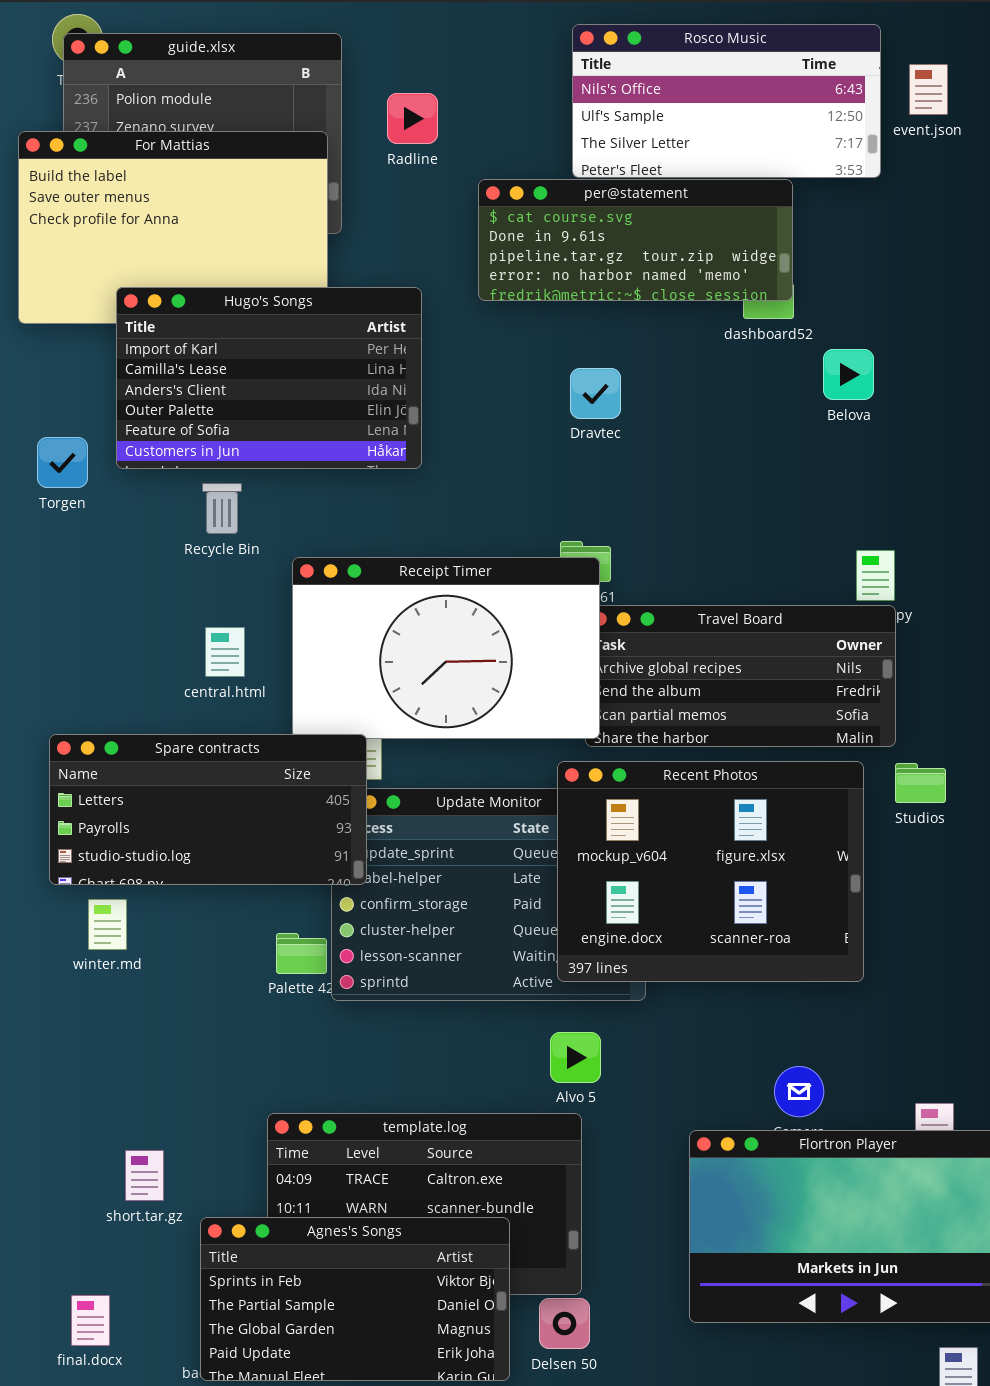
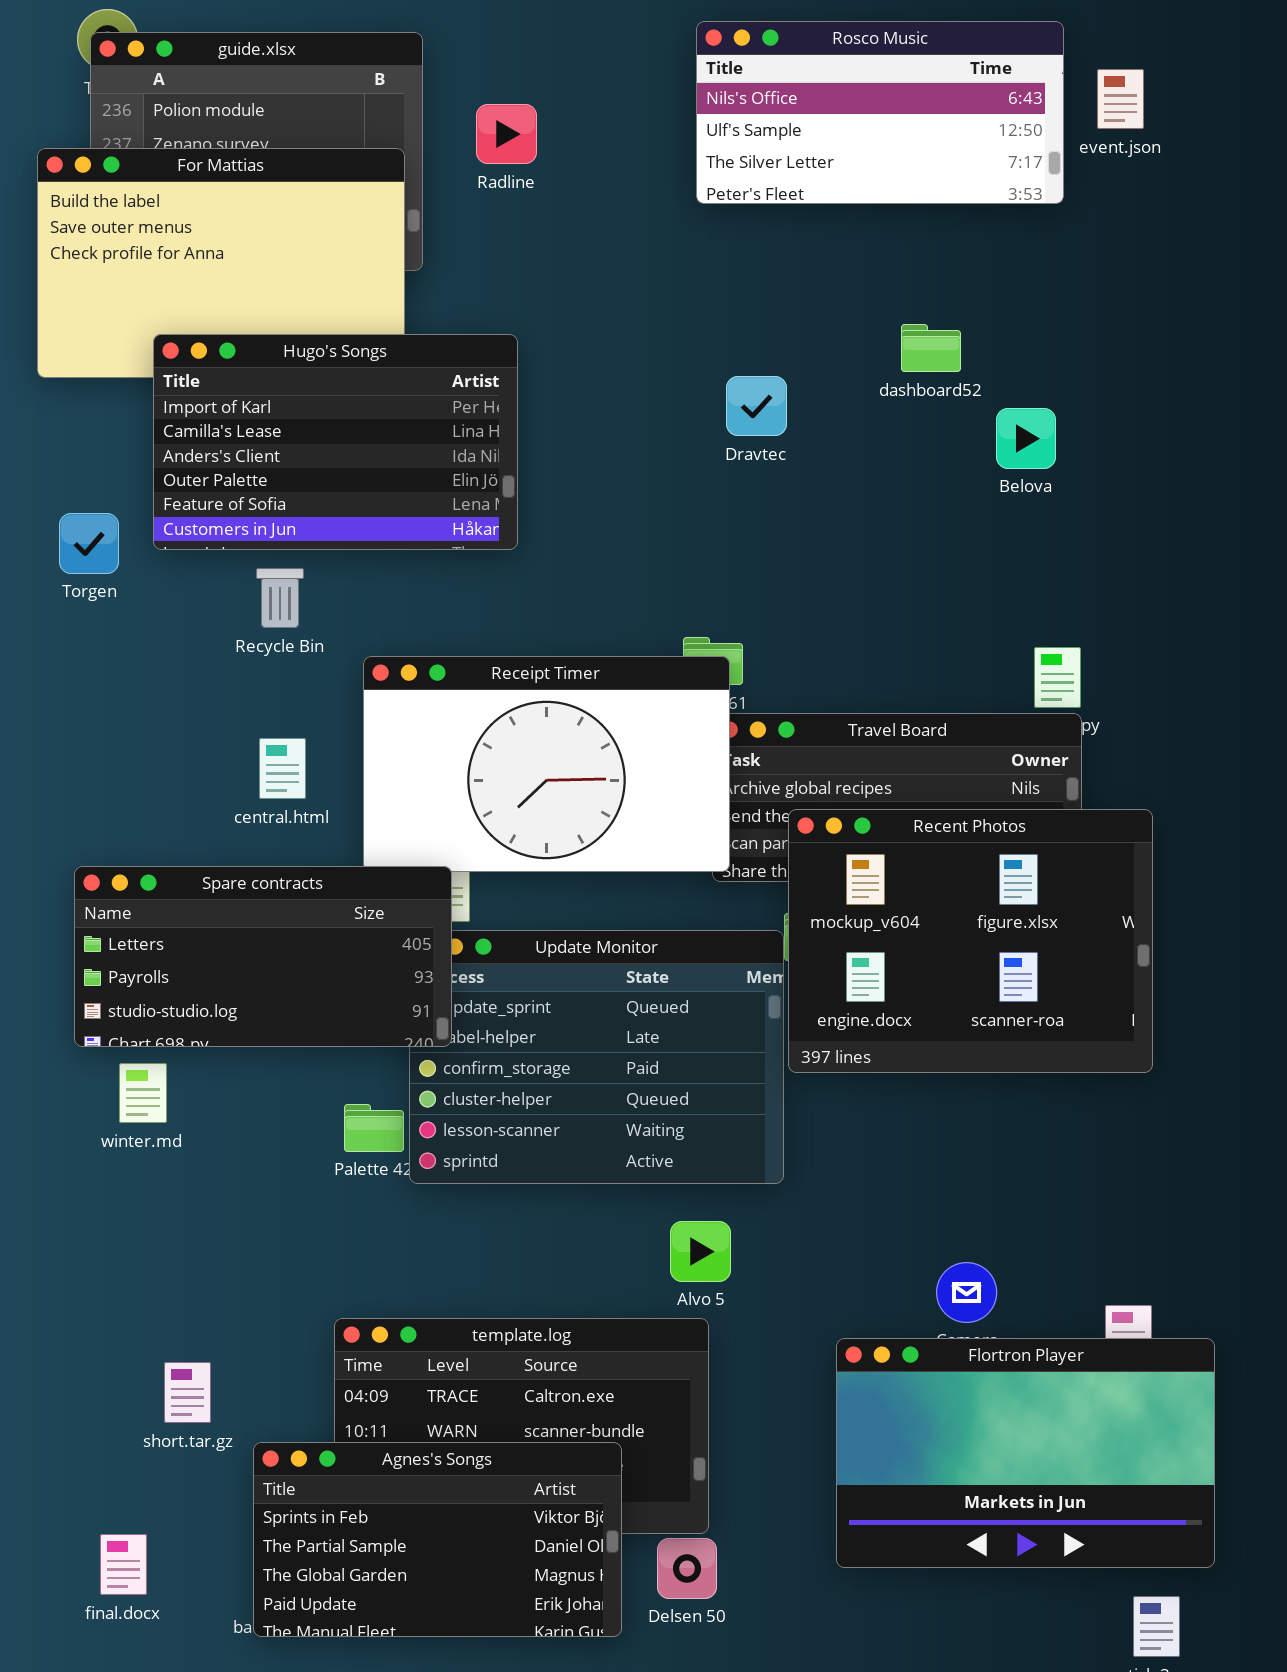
per@statement: [478,179,793,301] -> none, closed
Dravtec: [570,368,621,419] -> [726,376,787,436], moved
Recent Photos: [557,761,864,982] -> [788,809,1153,1073], moved

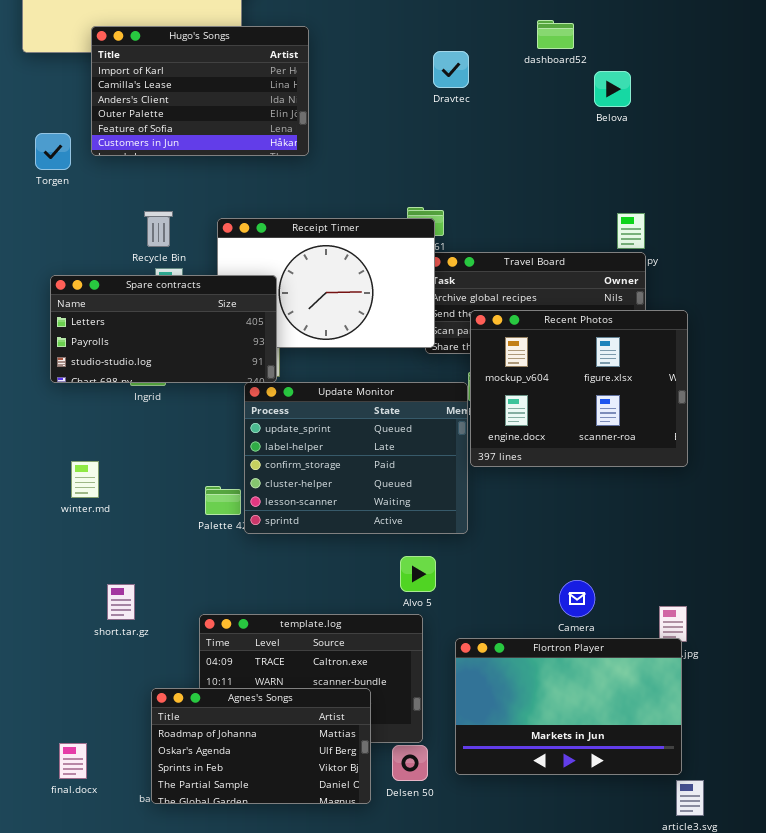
Recycle Bin: [256,568,304,628] -> [144,211,173,247], moved
Spare contracts: [74,866,452,1047] -> [50,275,277,383], moved
Flortron Player: [836,1338,1215,1568] -> [455,638,682,775], moved
short.tar.gz: [164,1362,211,1423] -> [107,584,135,620], moved
Agnes's Songs: [253,1442,622,1637] -> [151,688,371,804], scrolled up 2 rows

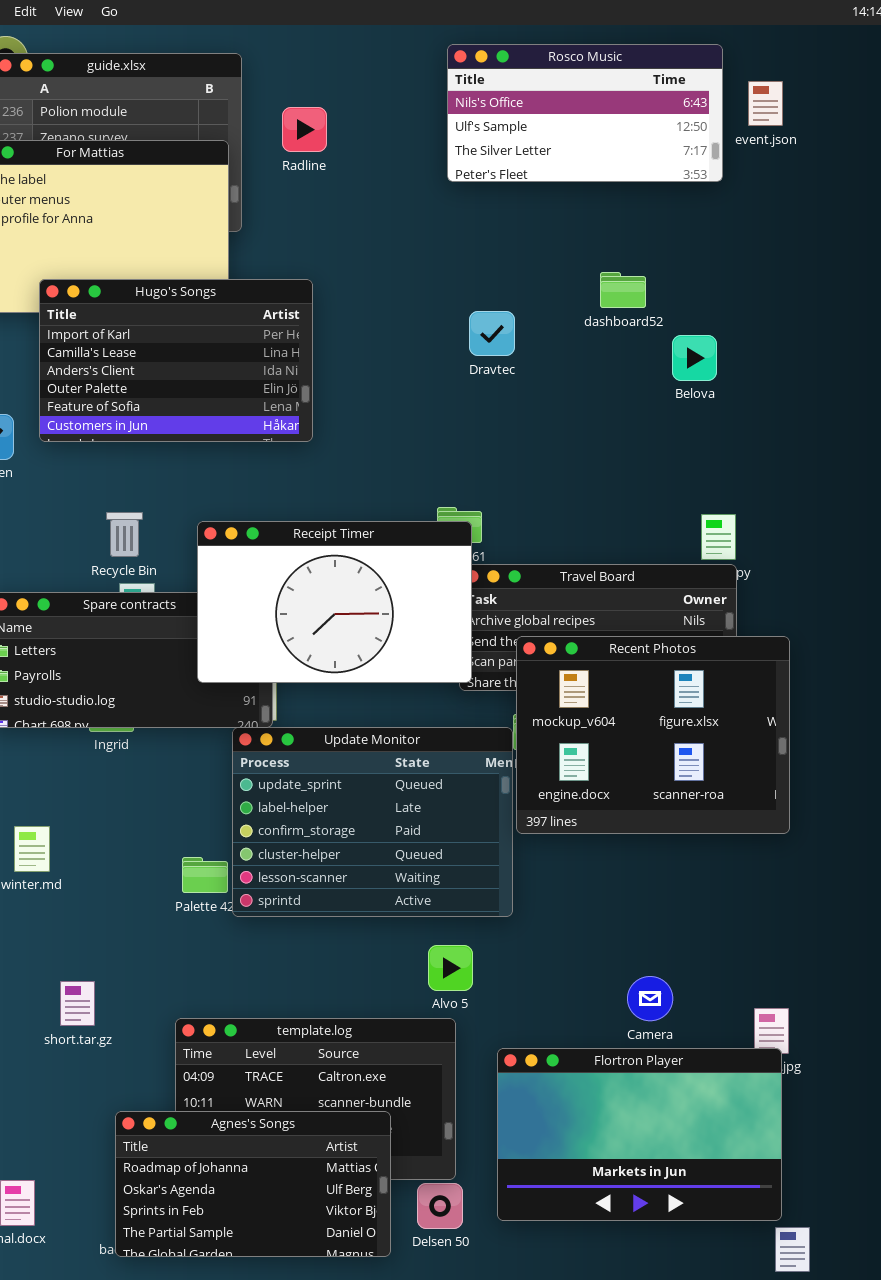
Receipt Timer: [217,218,435,348] -> [197,521,472,683], raised

